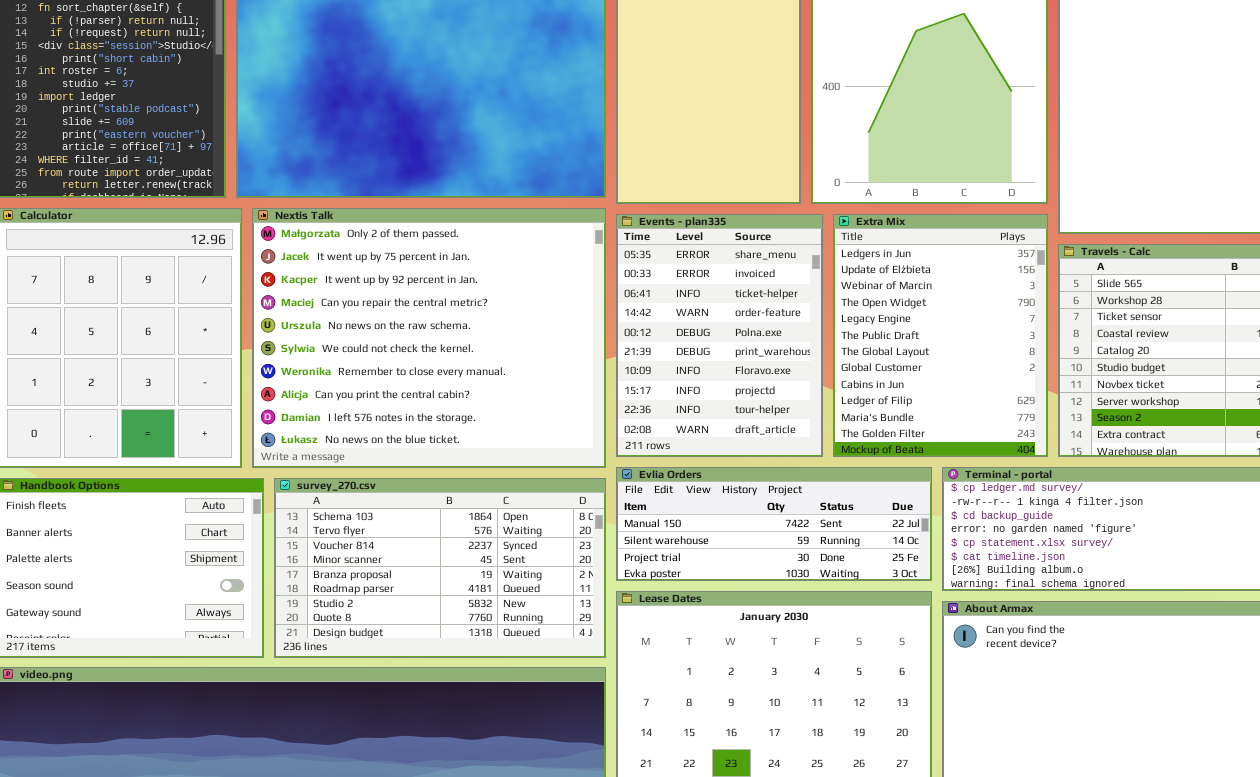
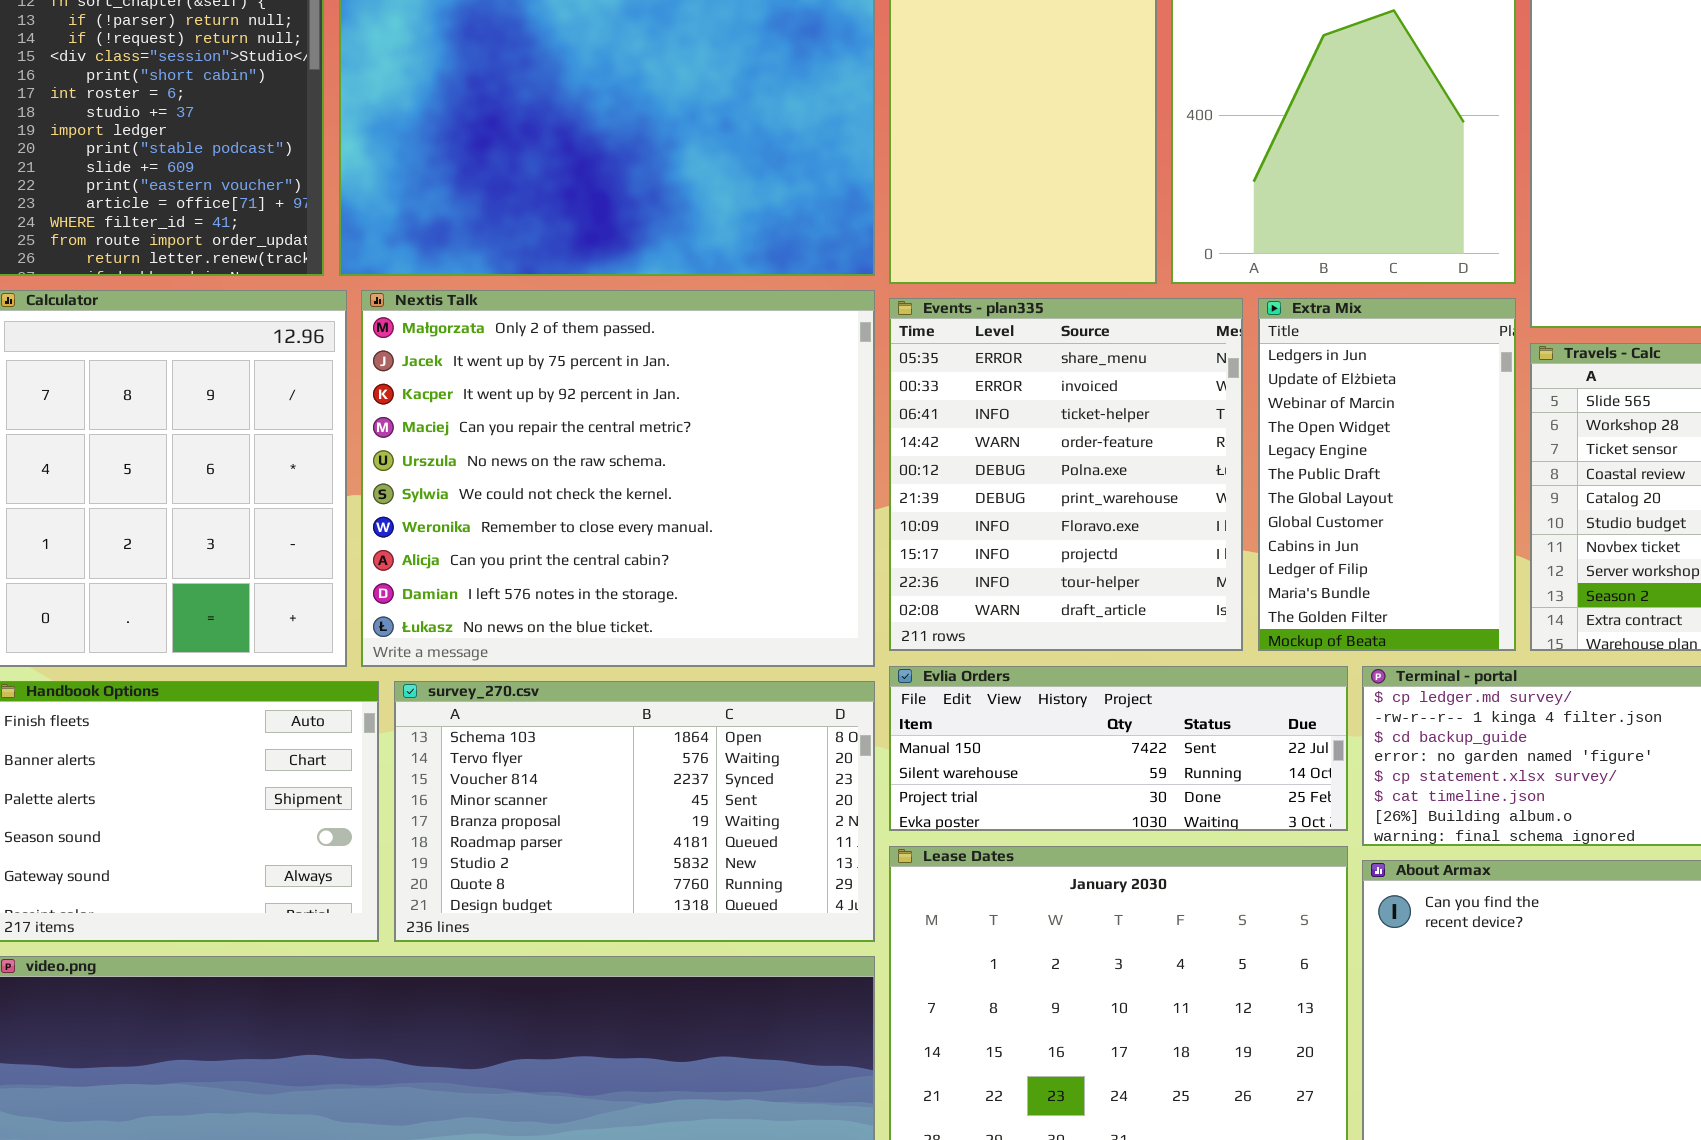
Events - plan335: [616,214,823,457] -> [889,298,1243,651], resized
Extra Mix: [833,214,1048,457] -> [1258,298,1516,651], resized

